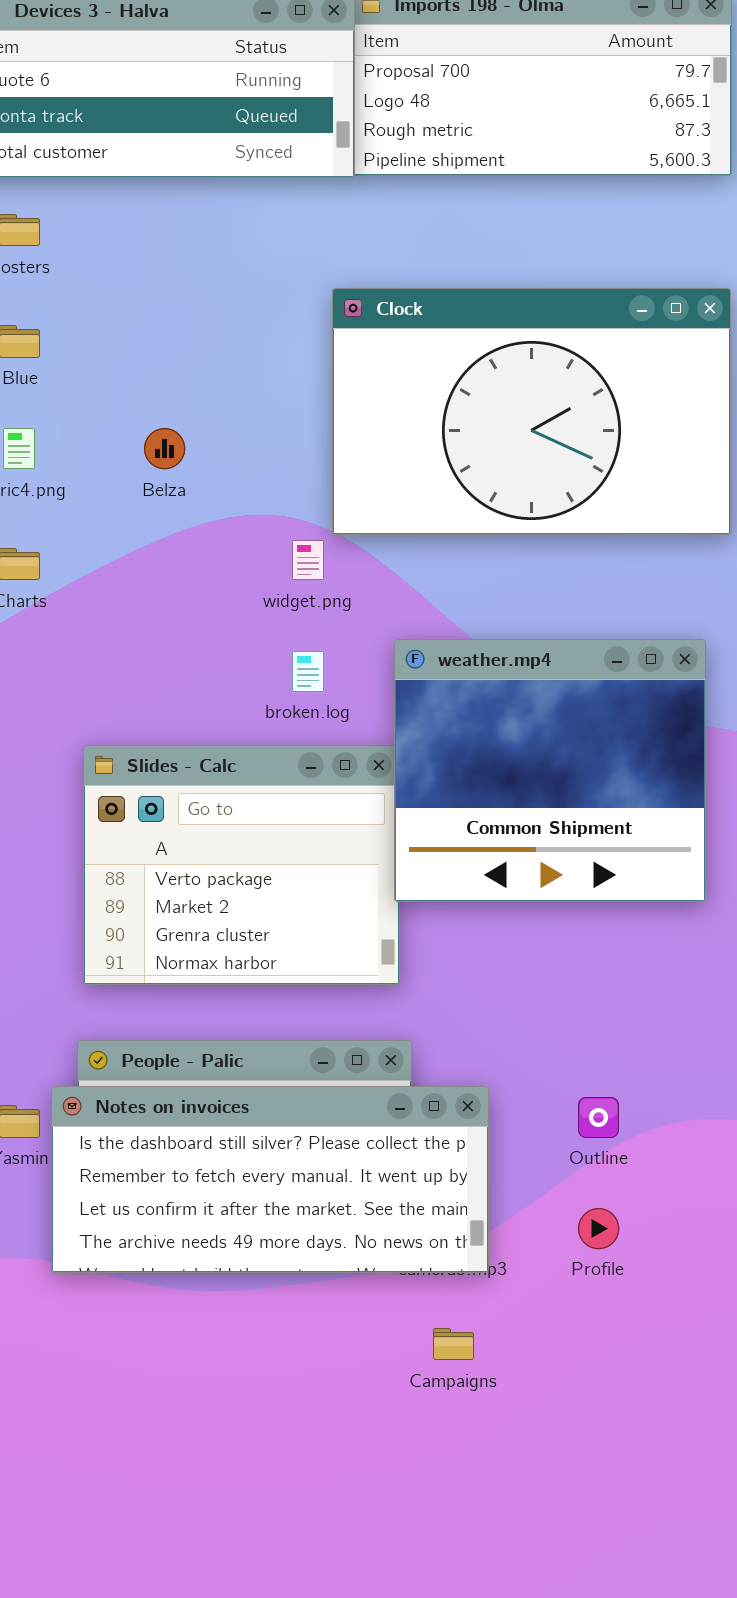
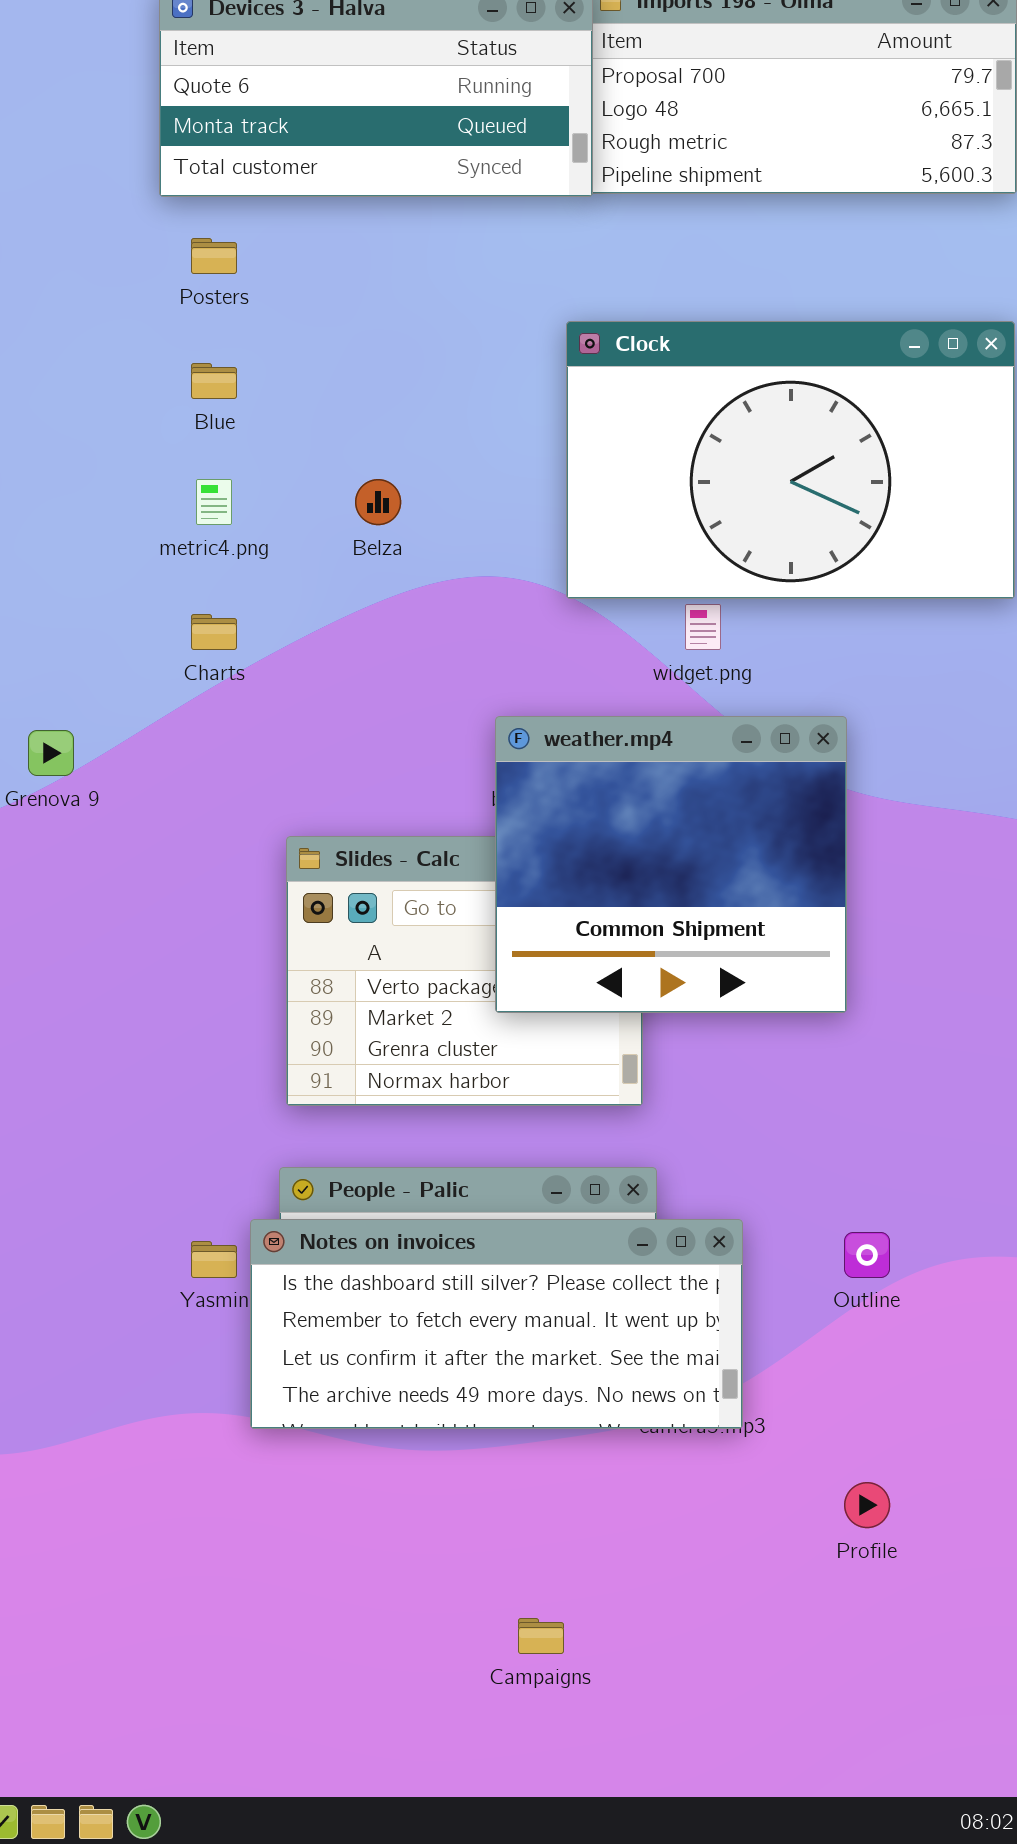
widget.png: [292,540,324,580] -> [685,604,721,650], moved
weather.mp4: [394,639,706,902] -> [495,716,847,1013], moved
Profile: [578,1208,619,1249] -> [844,1482,890,1528], moved
Campaigns: [433,1328,474,1360] -> [518,1618,564,1654], moved

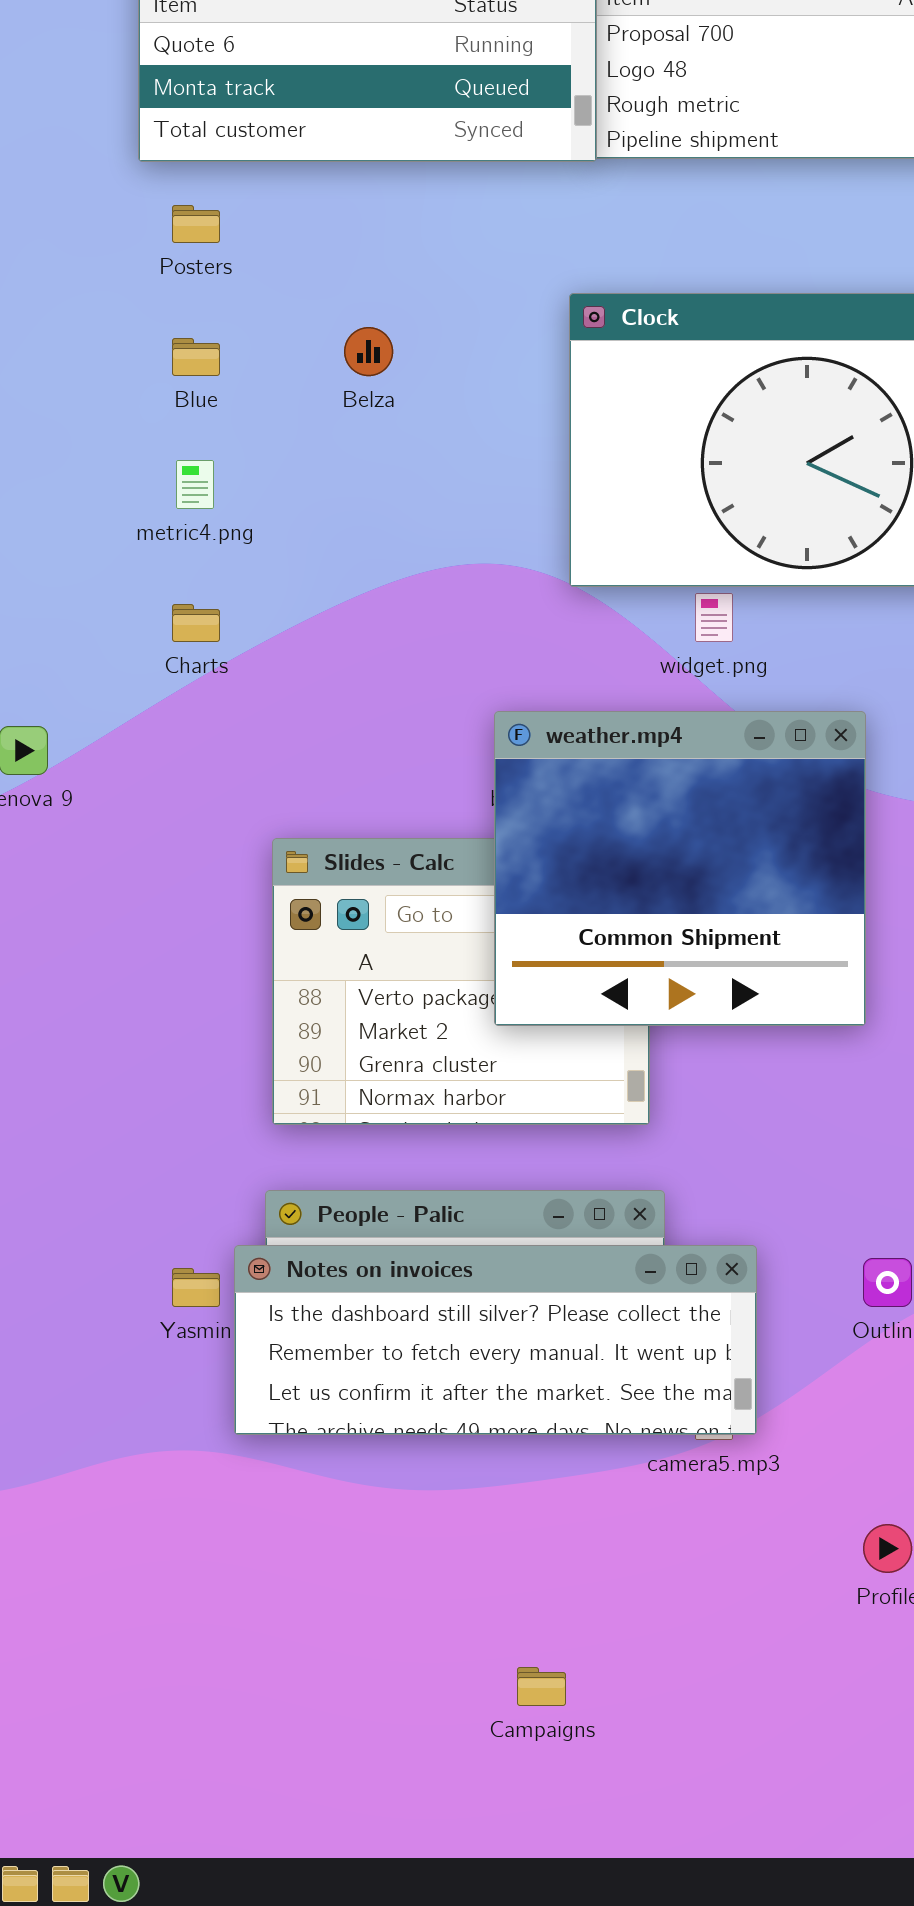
Belza: [355,479,401,525] -> [344,327,393,376], moved
Notes on invoices: [250,1219,743,1429] -> [234,1245,757,1435], resized

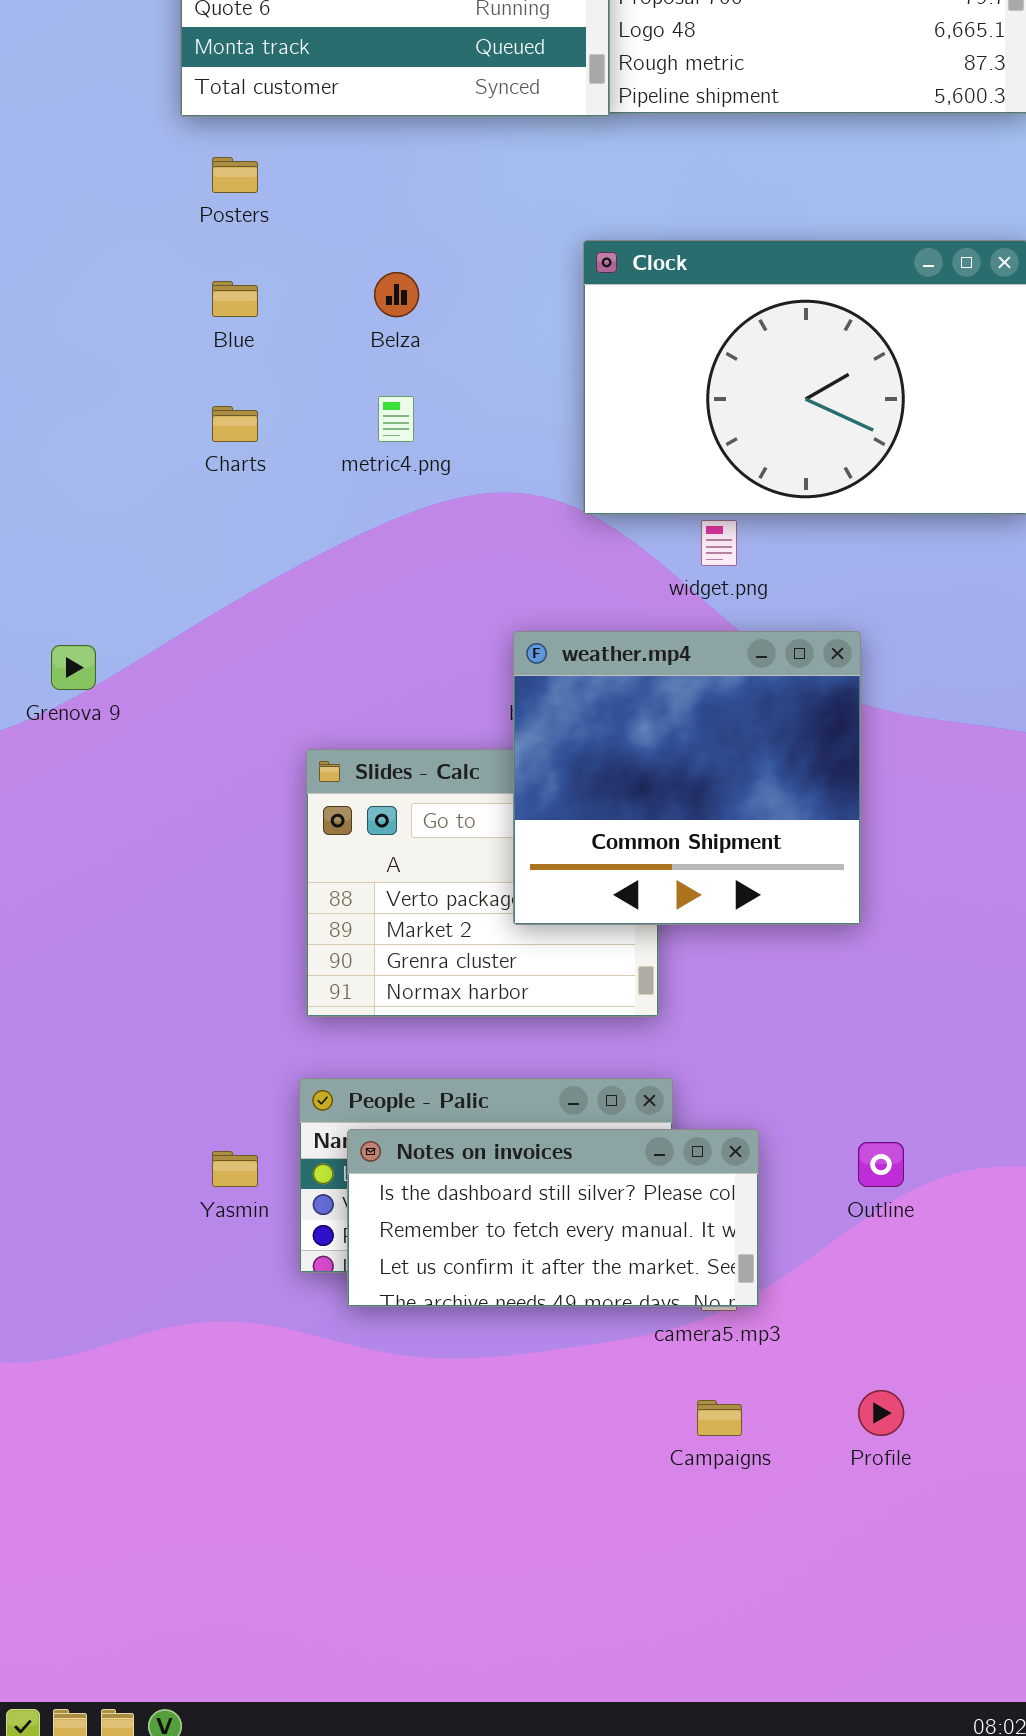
metric4.png: [176,460,214,509] -> [378,396,414,442], moved
Charts: [172,604,220,642] -> [212,406,258,442], moved
Notes on invoices: [234,1245,757,1435] -> [347,1129,759,1307], resized
Campaigns: [517,1667,566,1706] -> [697,1400,742,1436], moved

